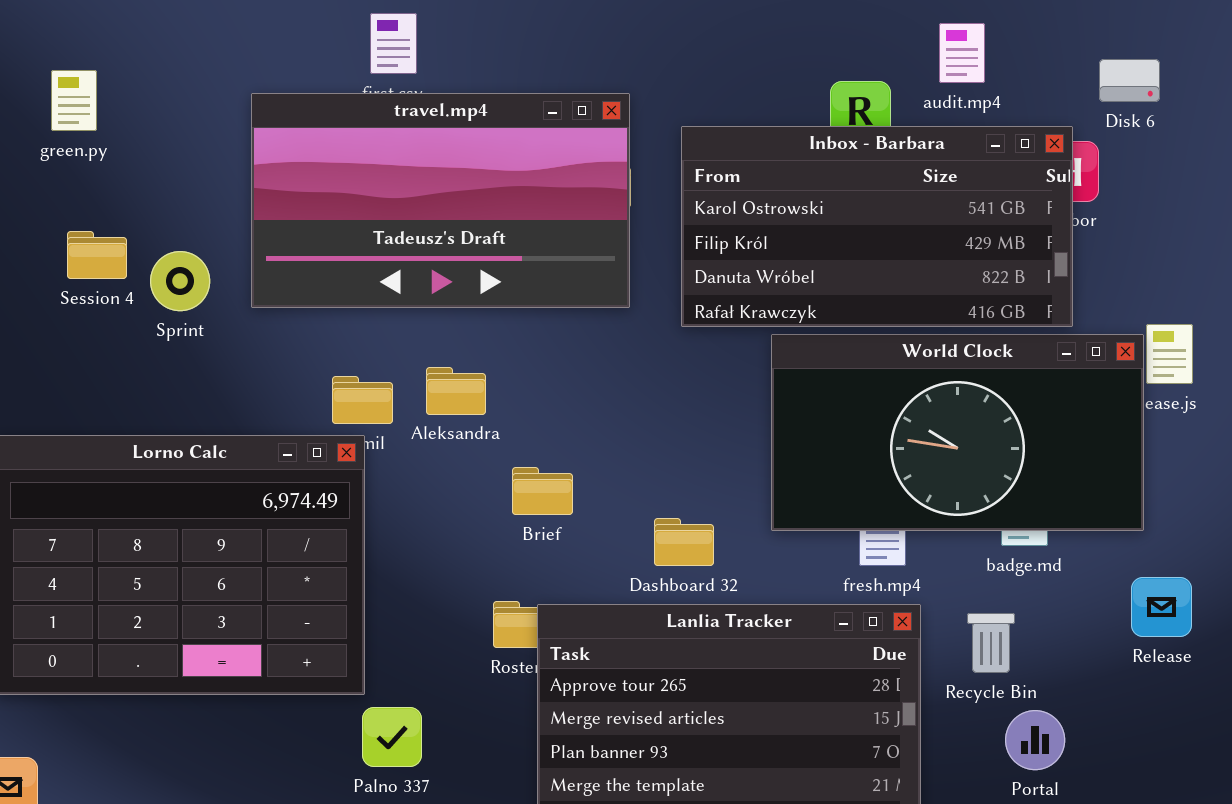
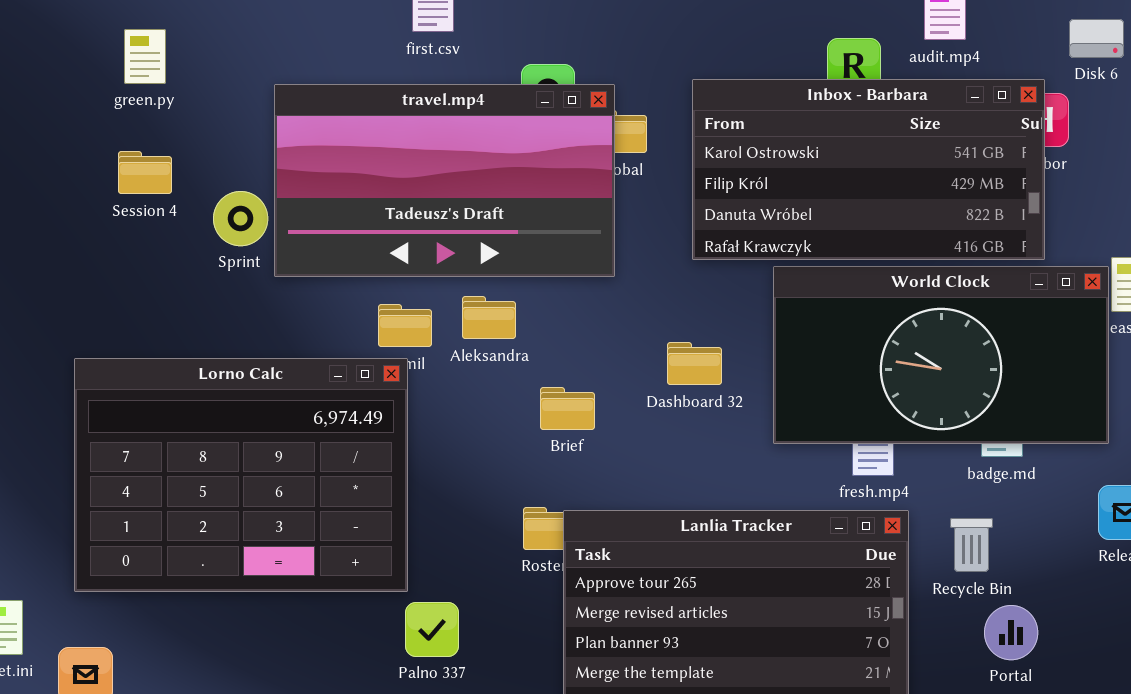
travel.mp4: [251,93,630,308] -> [274,84,615,277], moved
Session 4: [67,231,127,279] -> [118,151,172,194], moved
Dashboard 32: [654,518,714,566] -> [667,342,722,385], moved

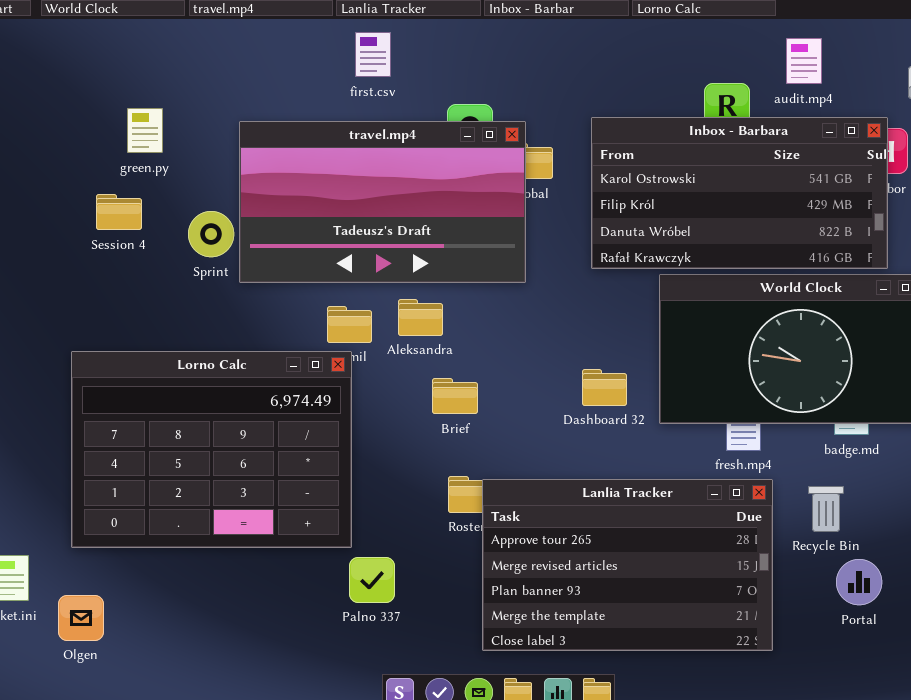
green.py: [124,29,166,84] -> [127,108,163,153], moved
Session 4: [118,151,172,194] -> [96,194,142,230], moved
Dashboard 32: [667,342,722,385] -> [582,369,627,406], moved
Brief: [540,387,595,430] -> [432,378,478,414], moved

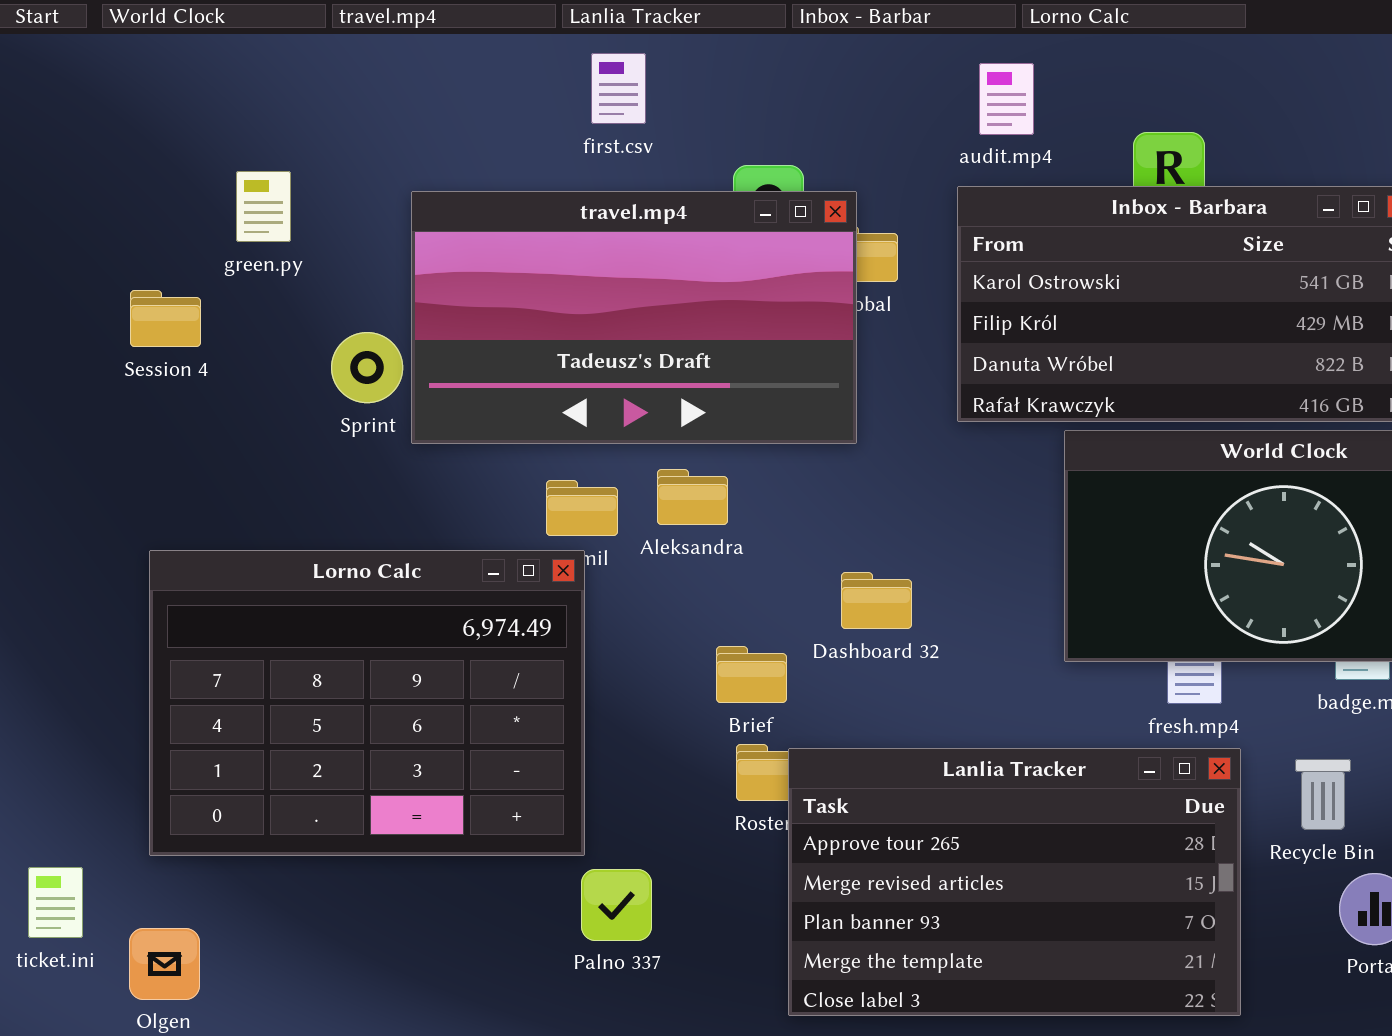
audit.mp4: [786,38,822,84] -> [979,63,1034,135], moved
Session 4: [96,194,142,230] -> [130,290,201,347], moved
Dashboard 32: [582,369,627,406] -> [841,572,912,629], moved
Brief: [432,378,478,414] -> [716,646,787,703], moved

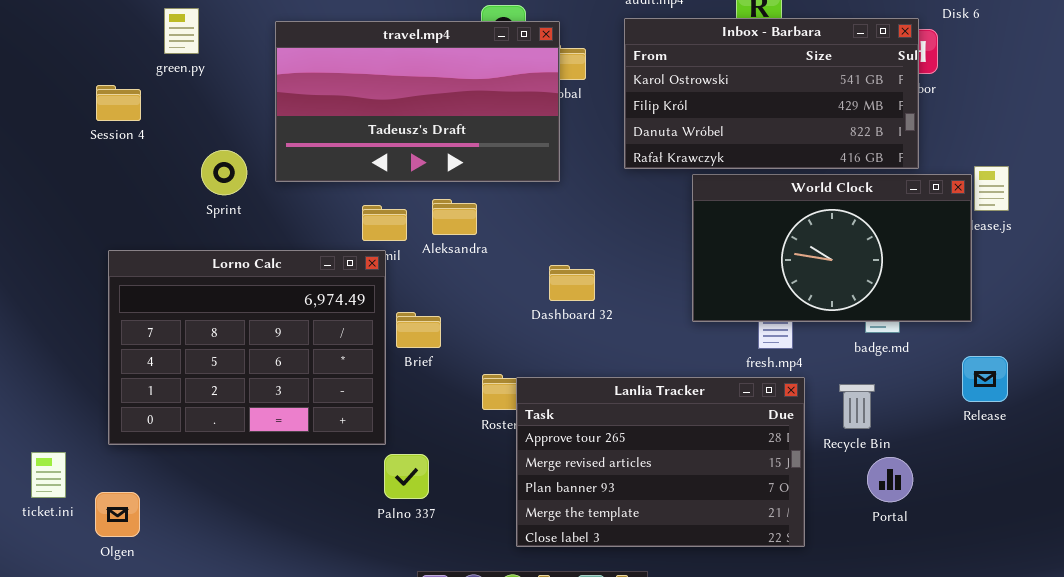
Sprint: [331,332,403,403] -> [201,150,247,195], moved
Brief: [716,646,787,703] -> [396,312,441,348], moved

